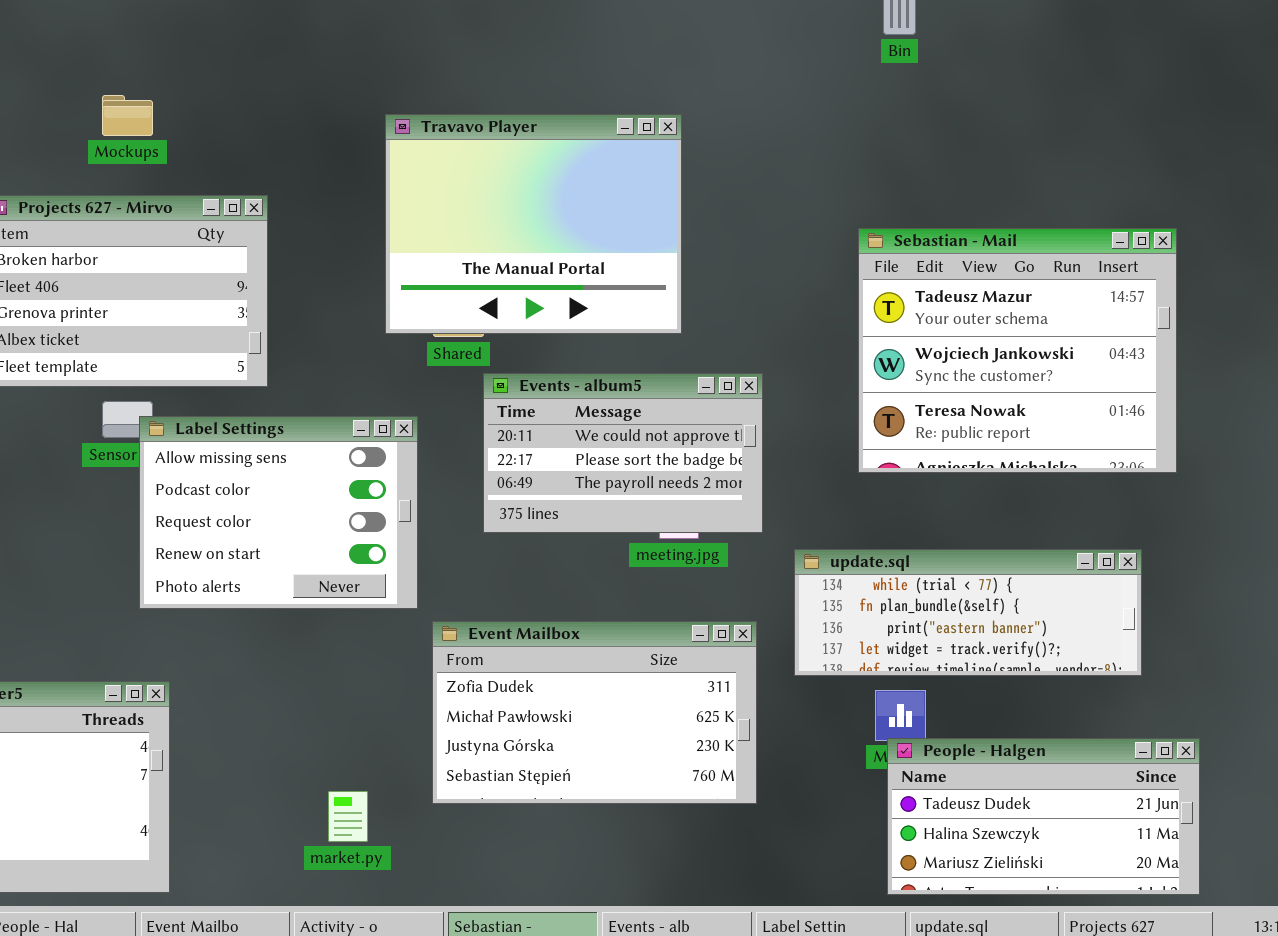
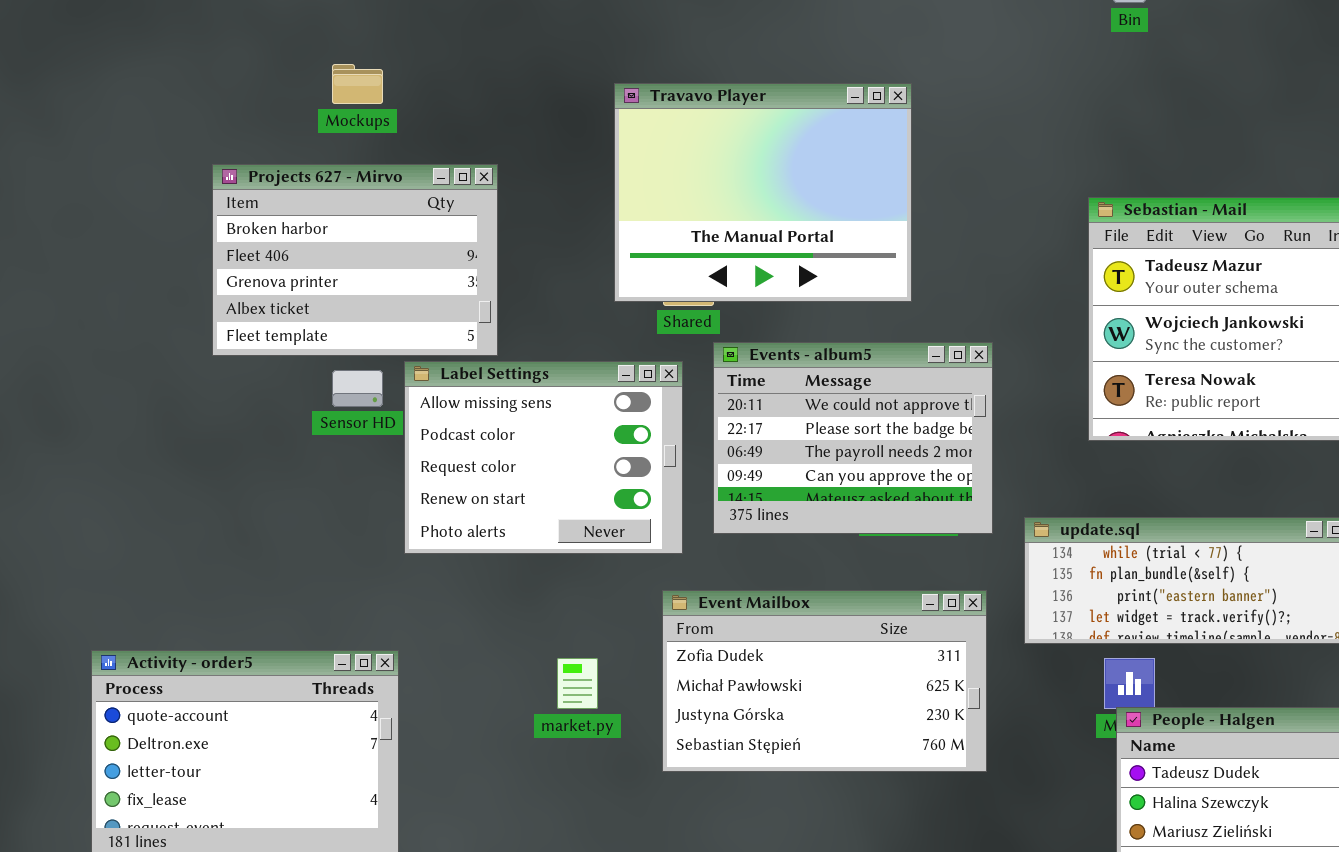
Events - album5: [483,373,763,533] -> [713,342,993,534], resized
Label Settings: [139,416,418,609] -> [404,361,683,554], moved
market.py: [328,791,368,842] -> [557,658,598,709], moved

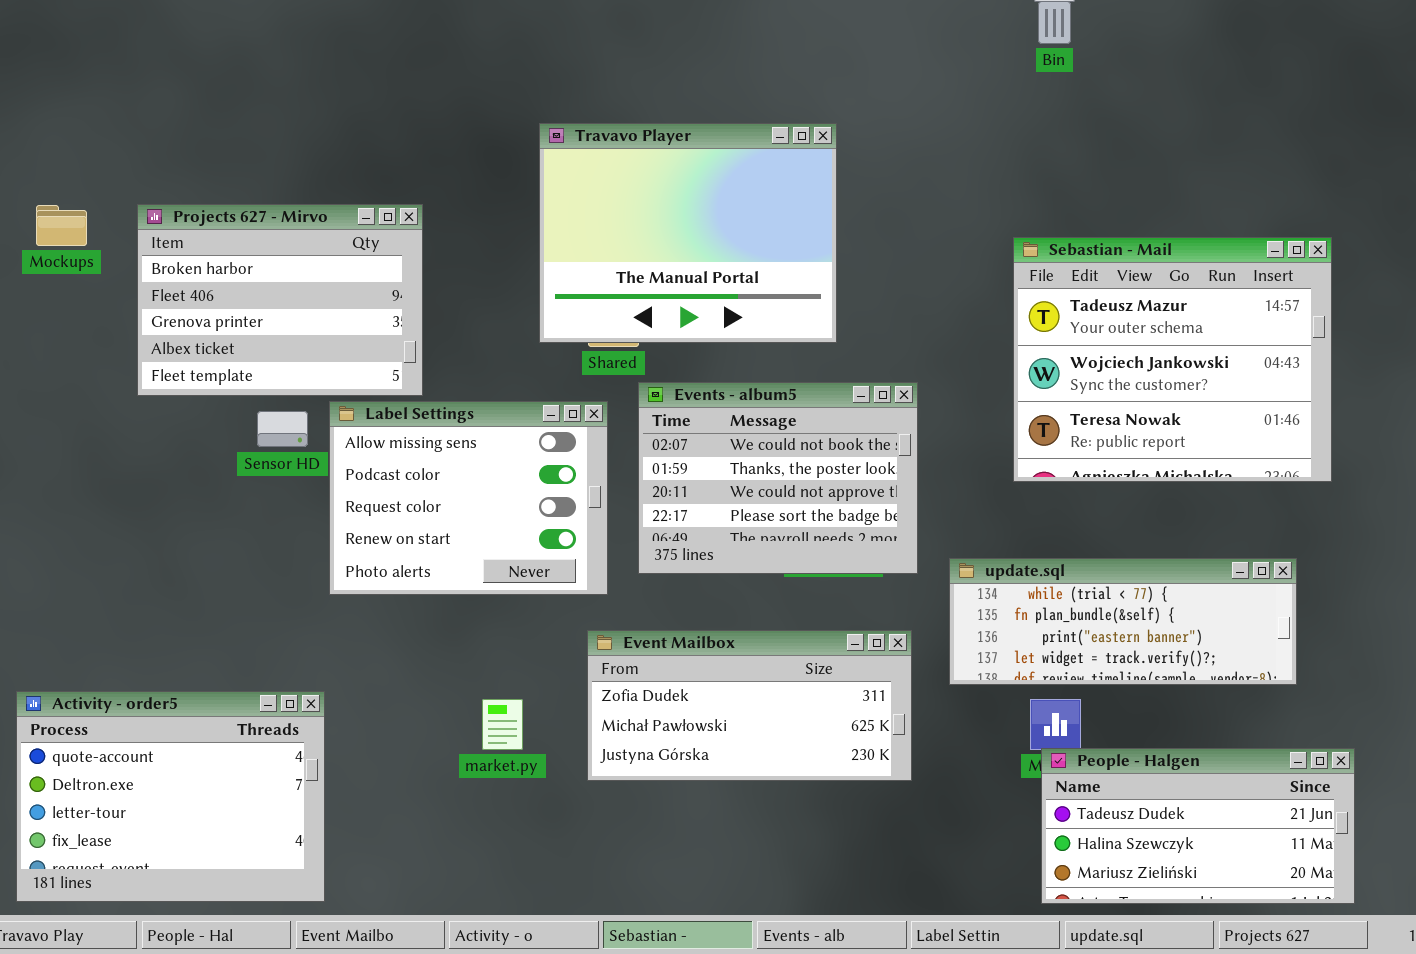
Mockups: [332,64,383,104] -> [36,205,87,246], moved
Events - album5: [713,342,993,534] -> [638,382,918,574], scrolled up 2 rows
Event Mailbox: [662,590,987,772] -> [587,630,912,781], resized

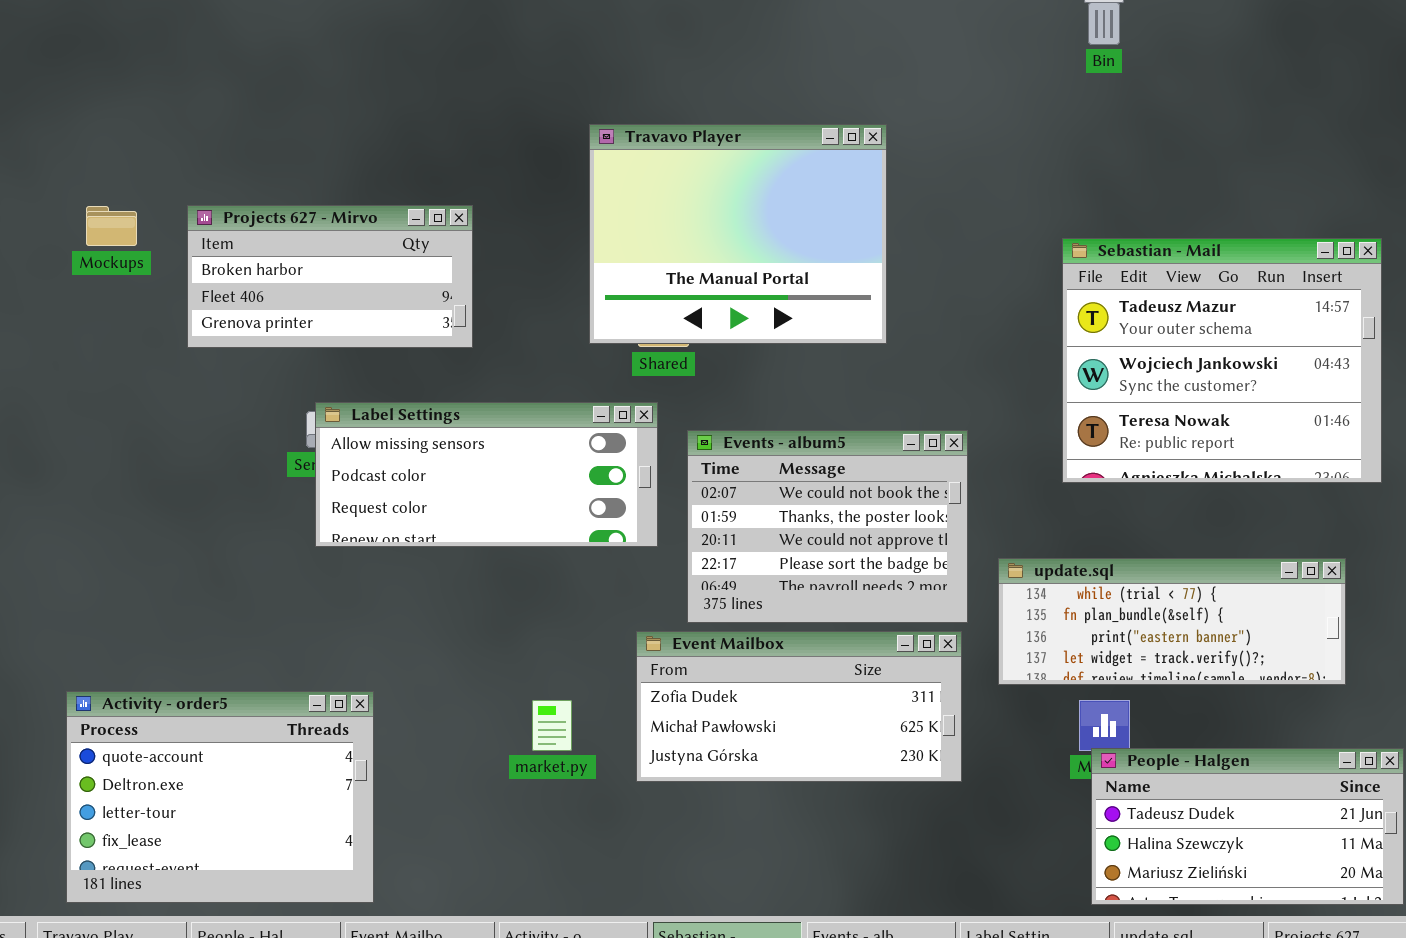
Projects 627 - Mirvo: [137,204,423,396] -> [187,205,473,348], resized
Events - album5: [638,382,918,574] -> [687,430,968,623], moved
Label Settings: [329,401,608,595] -> [315,402,658,547], resized

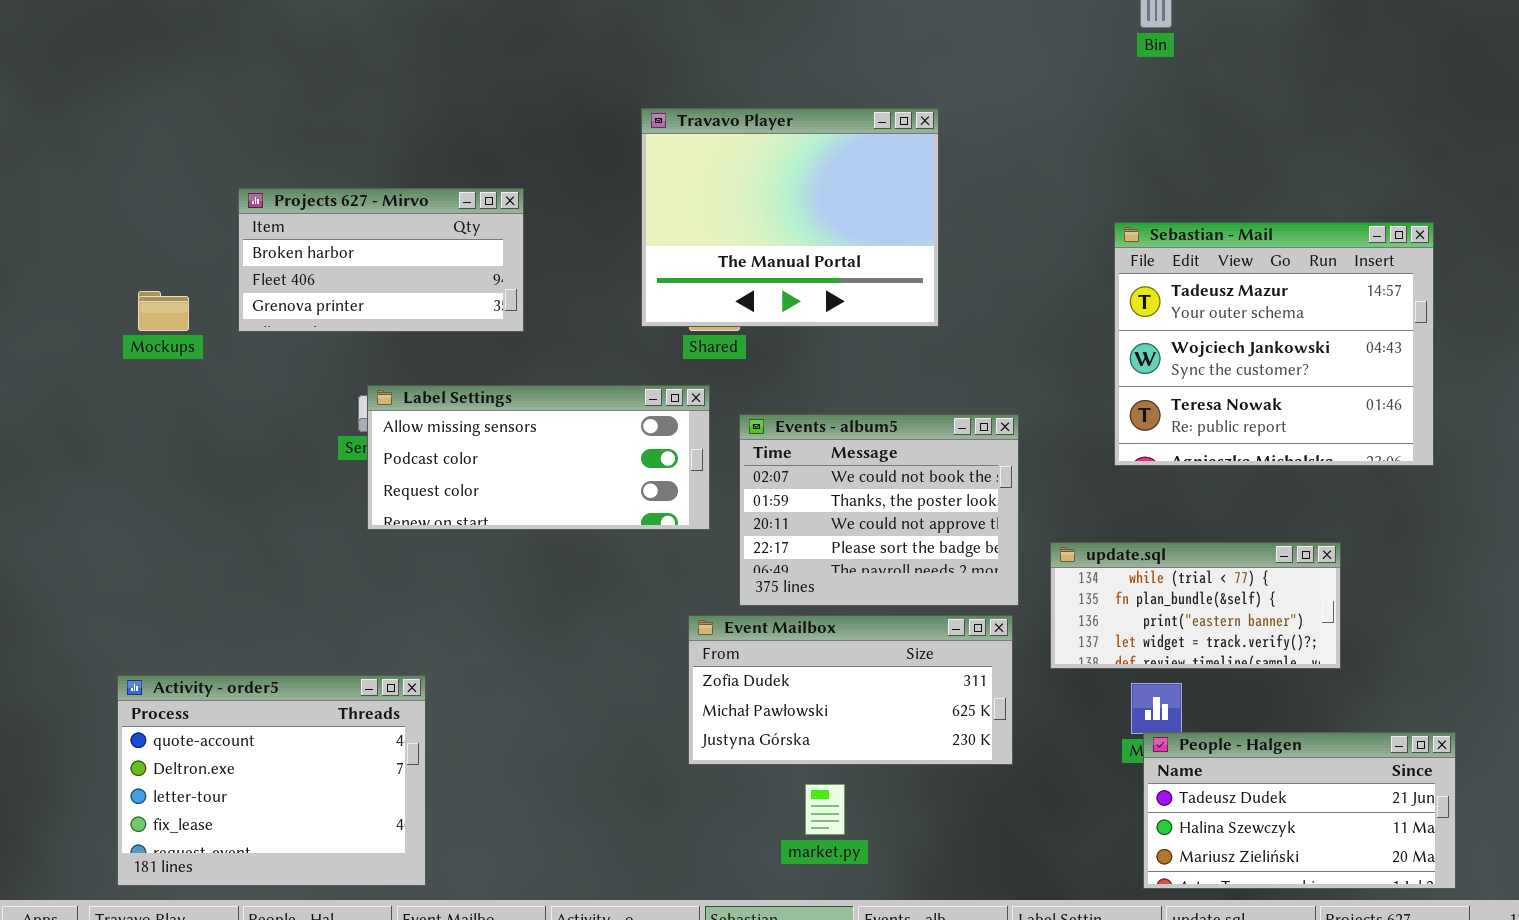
Mockups: [86,206,137,246] -> [138,291,189,331], moved
update.sql: [998,558,1346,685] -> [1050,542,1341,669], resized
market.py: [532,700,572,751] -> [805,784,845,835], moved

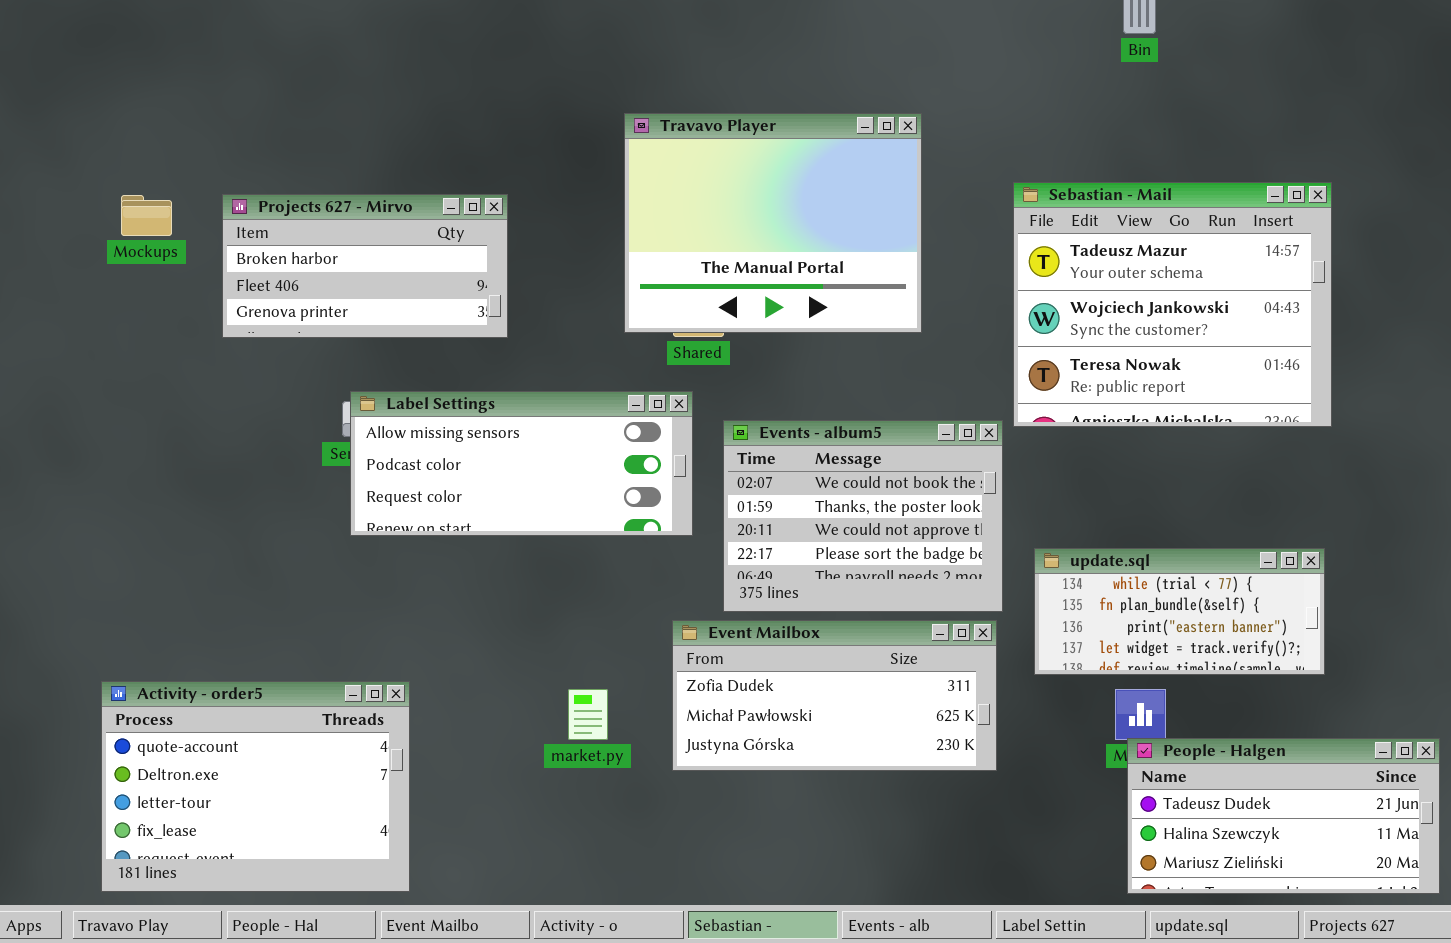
Sebastian - Mail: [1114,222,1434,466] -> [1013,182,1332,427], moved
Mockups: [138,291,189,331] -> [121,195,172,236], moved
market.py: [805,784,845,835] -> [568,689,608,740], moved

